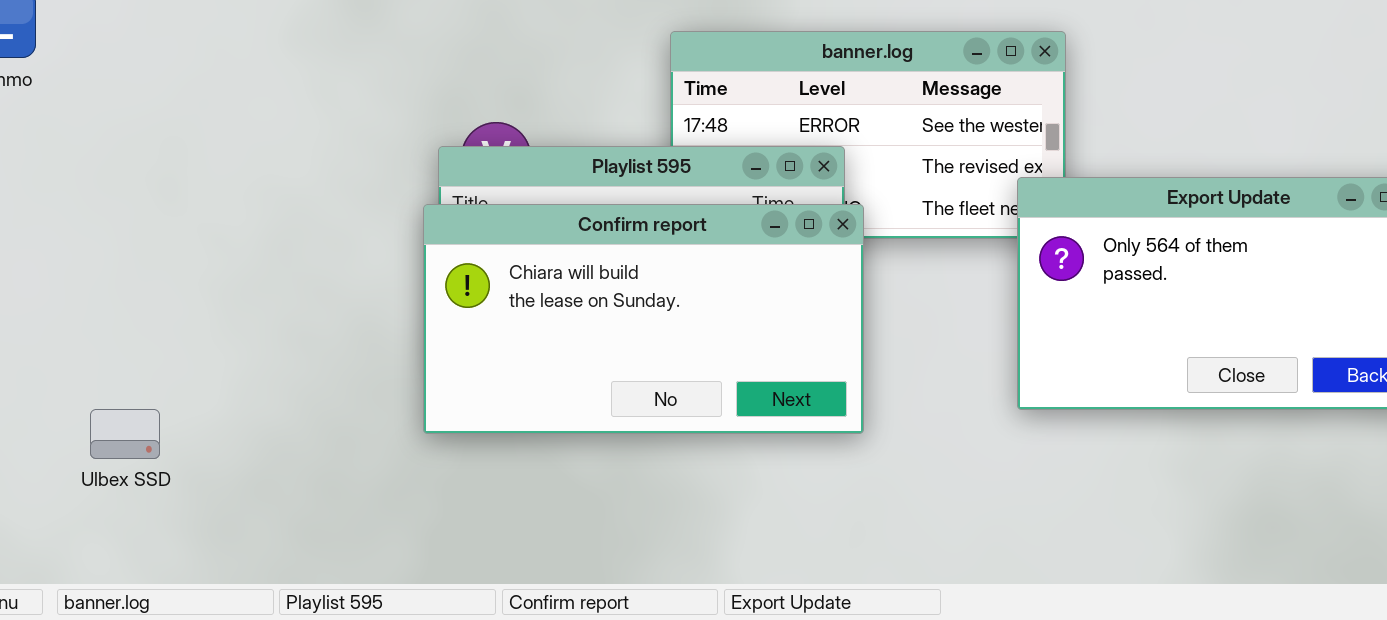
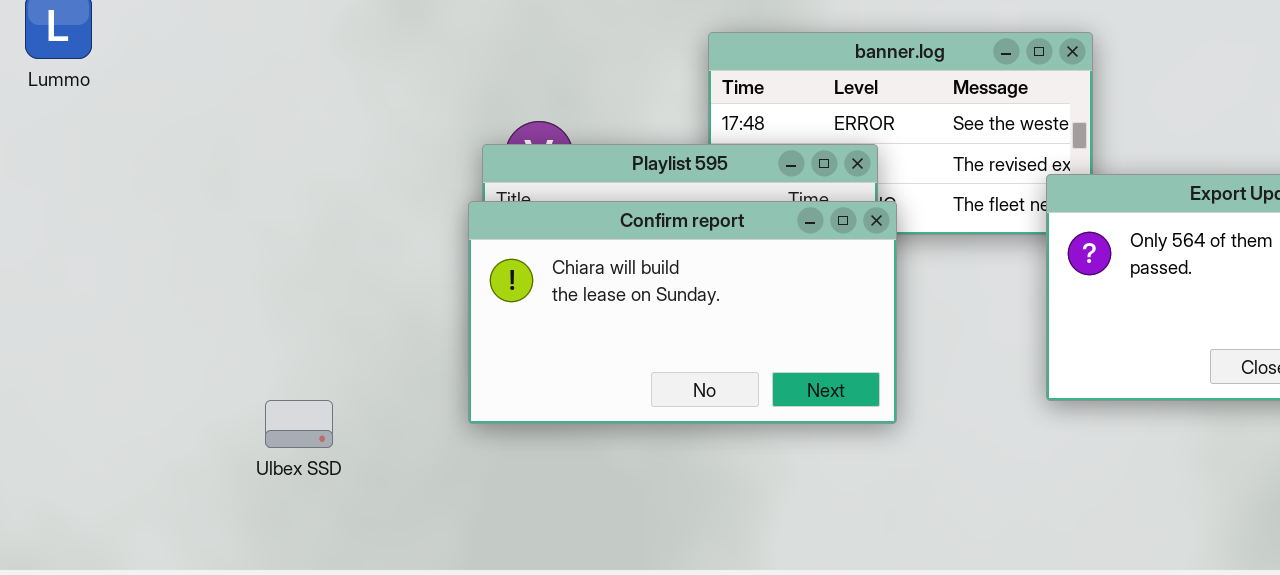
Ulbex SSD: [90,409,160,459] -> [265,400,333,448], moved

